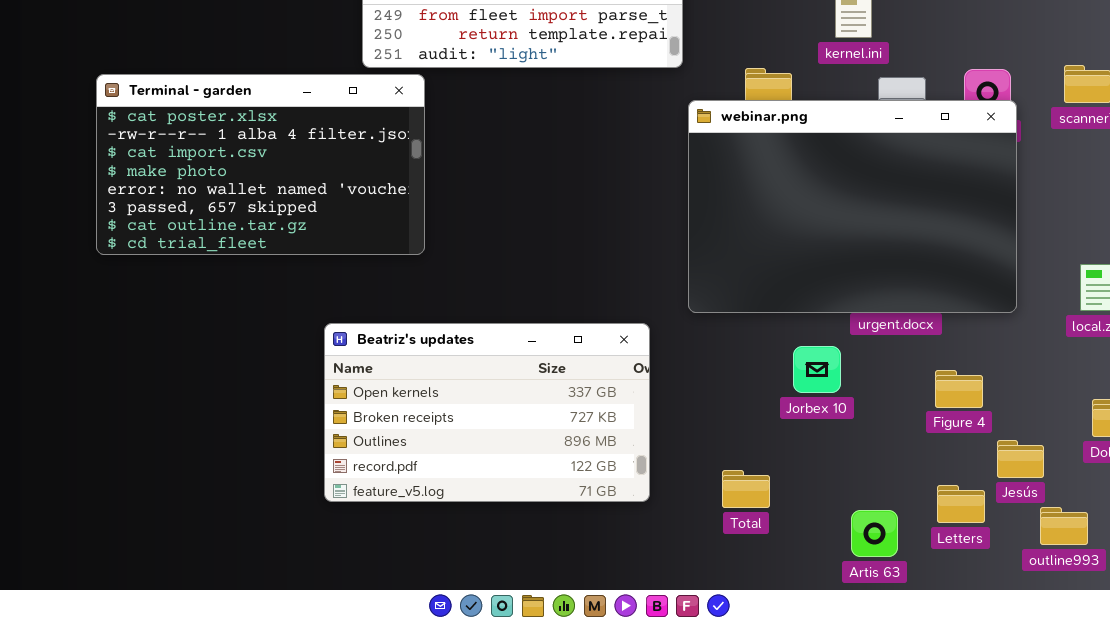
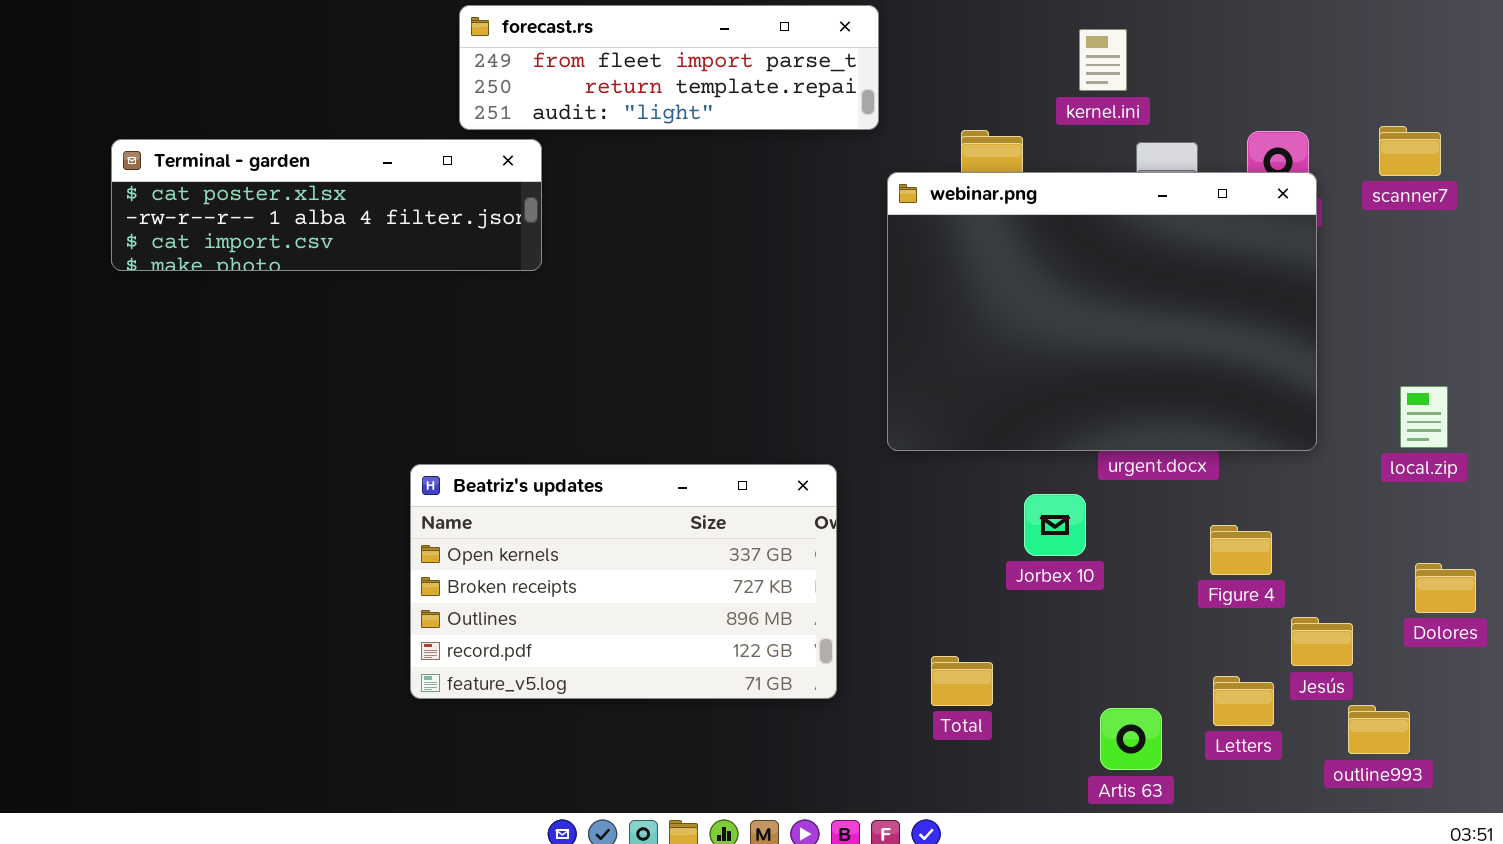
Terminal - garden: [96,74,425,255] -> [111,139,542,271], resized

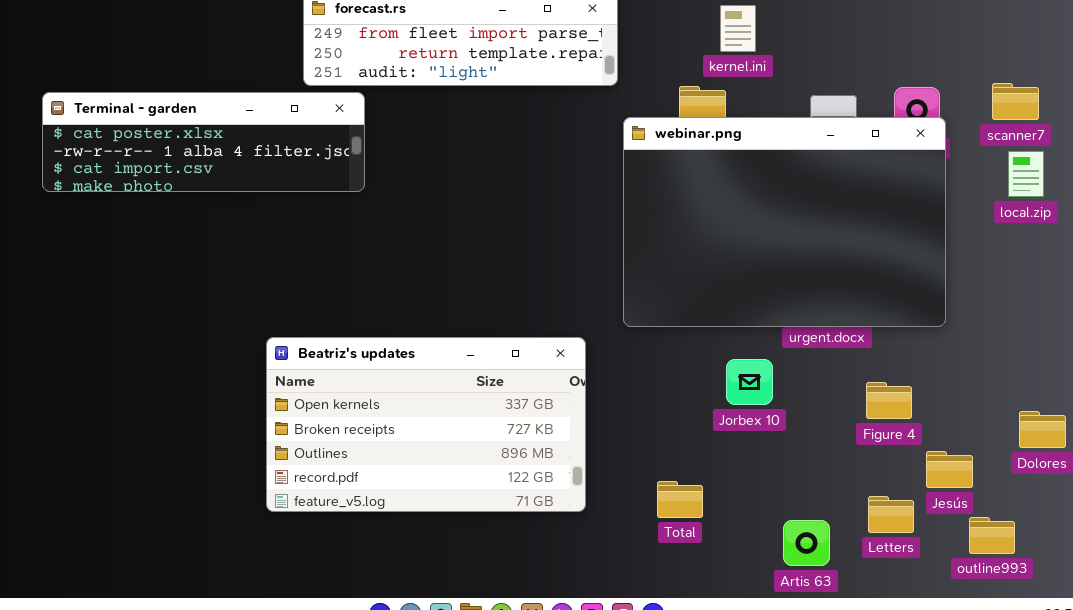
kernel.ini: [1079,29,1127,91] -> [720,5,756,52], moved
local.zip: [1400,386,1448,448] -> [1008,151,1044,197], moved

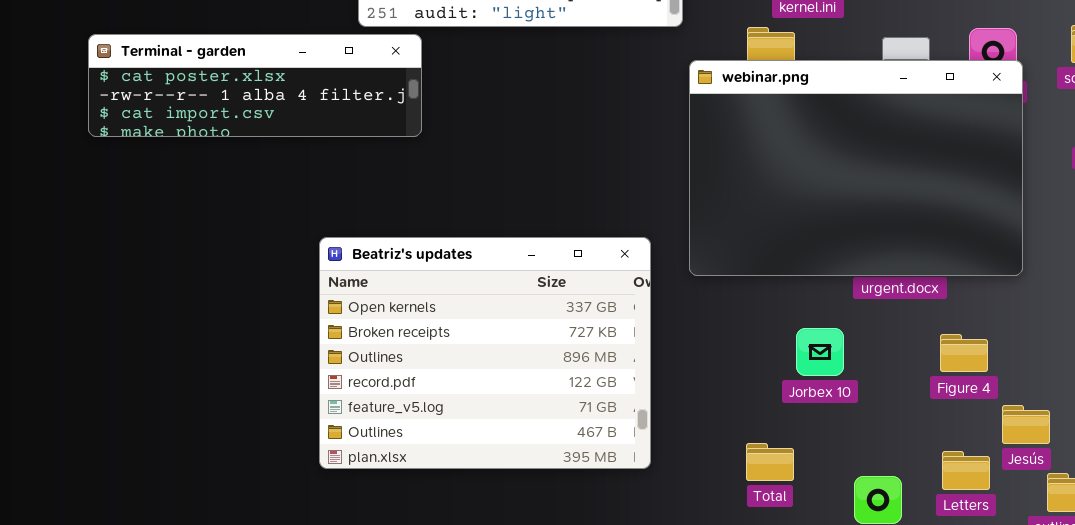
Beatriz's updates: [266,337,586,512] -> [319,237,651,469], resized
Jorbex 10: [726,359,773,405] -> [796,328,844,376], moved
Total: [657,481,703,518] -> [746,443,794,481], moved

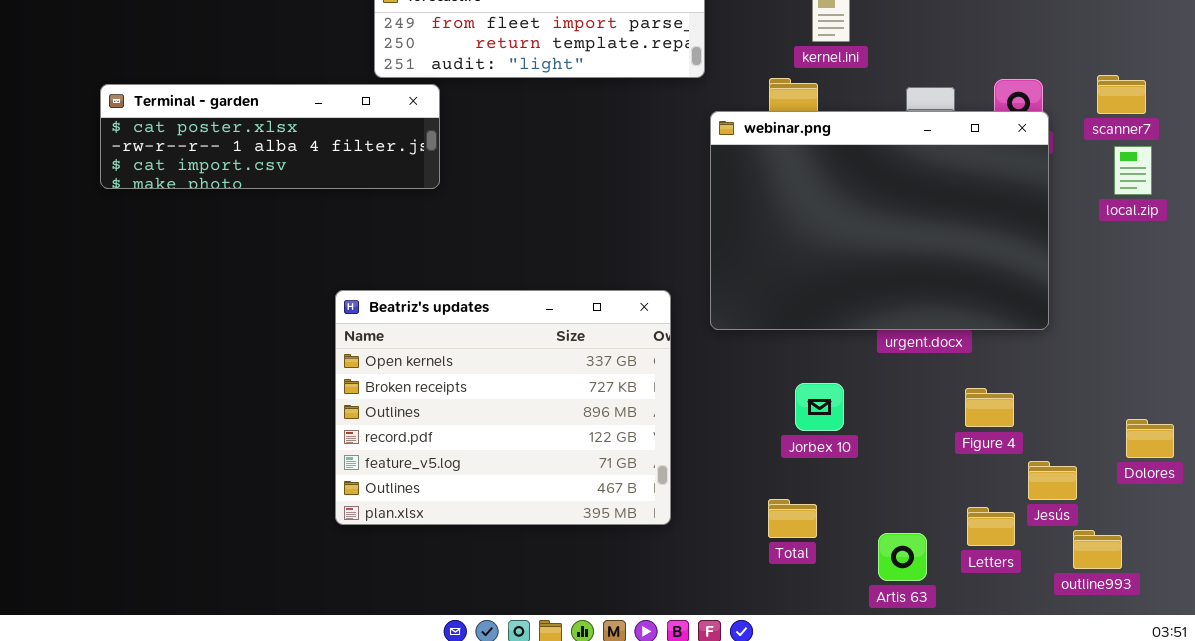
Jorbex 10: [796,328,844,376] -> [795,383,844,431], moved

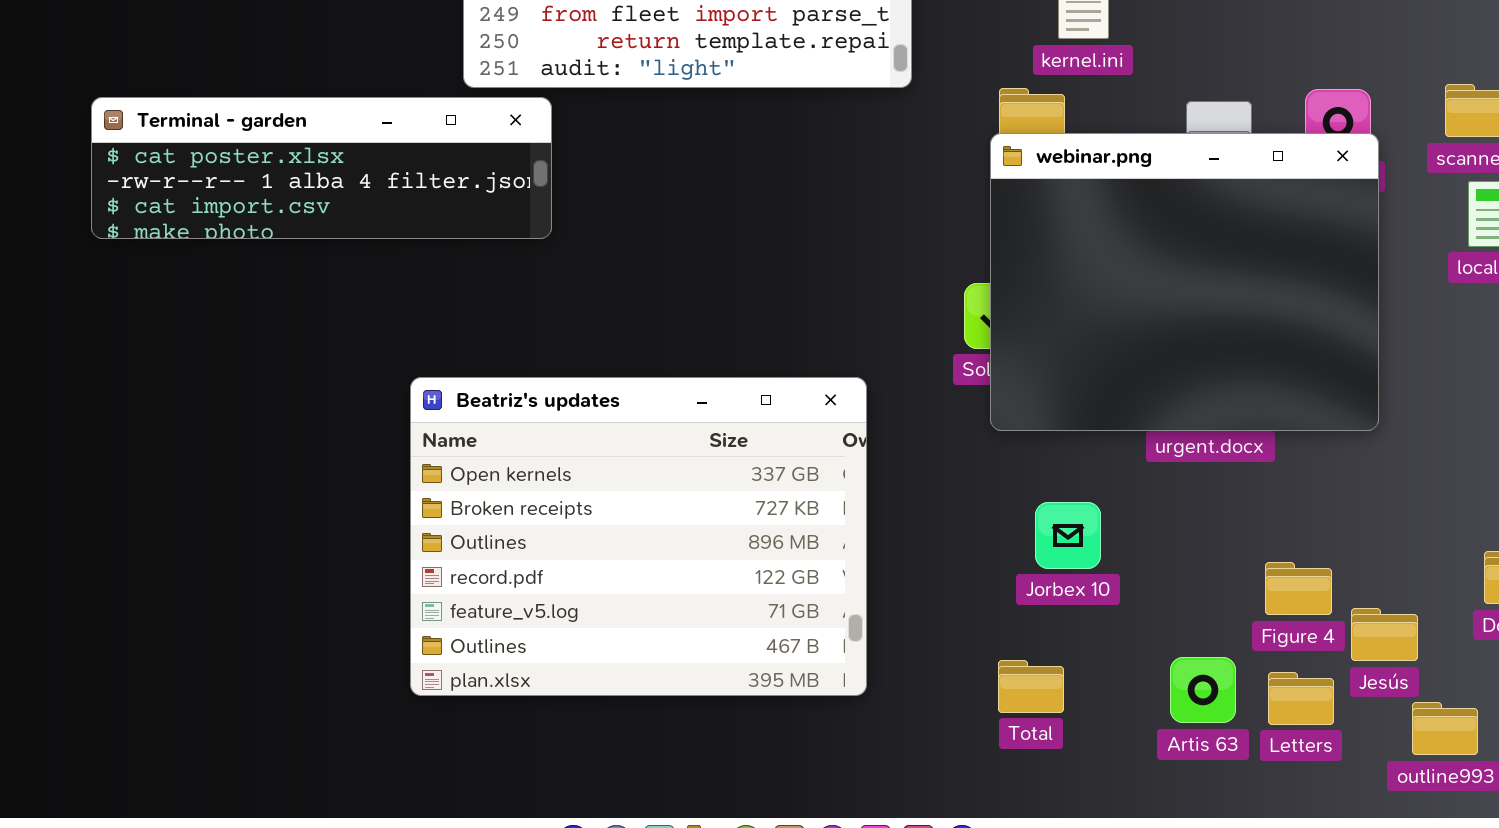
webinar.png: [710,111,1049,330] -> [990,133,1379,431], resized
Figure 4: [965,388,1014,427] -> [1265,562,1332,615], moved
Artis 63: [878,533,927,581] -> [1170,657,1236,723], moved

